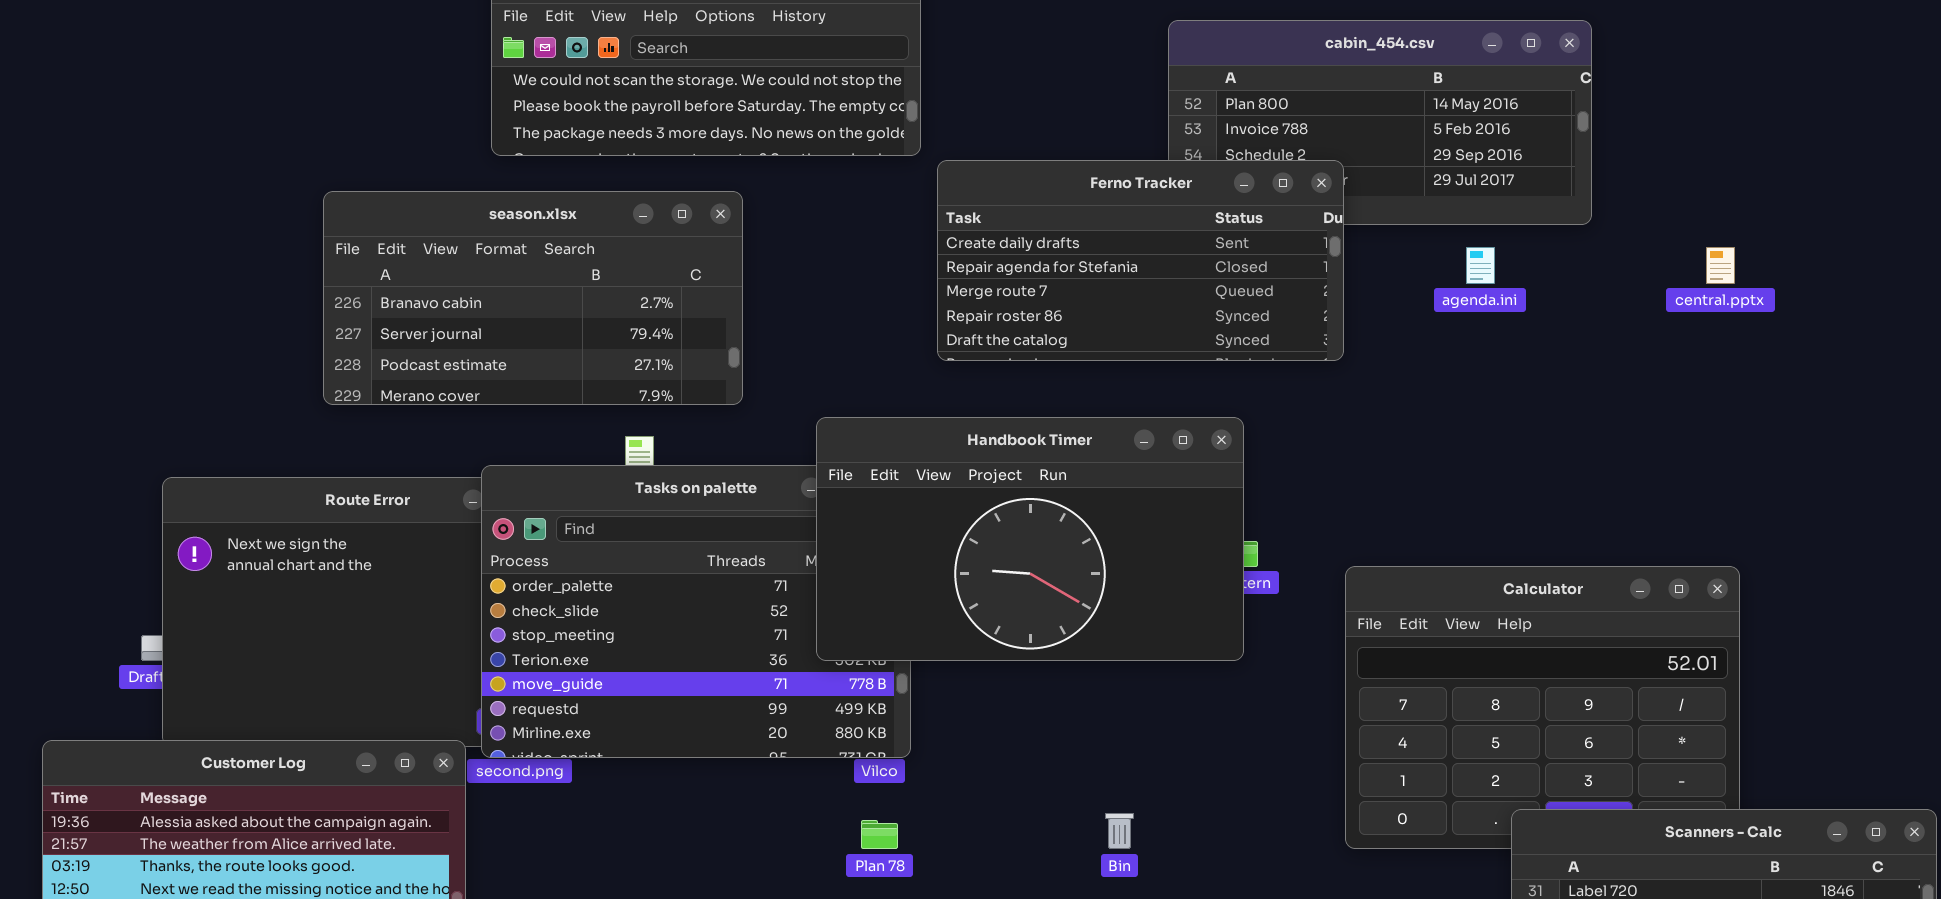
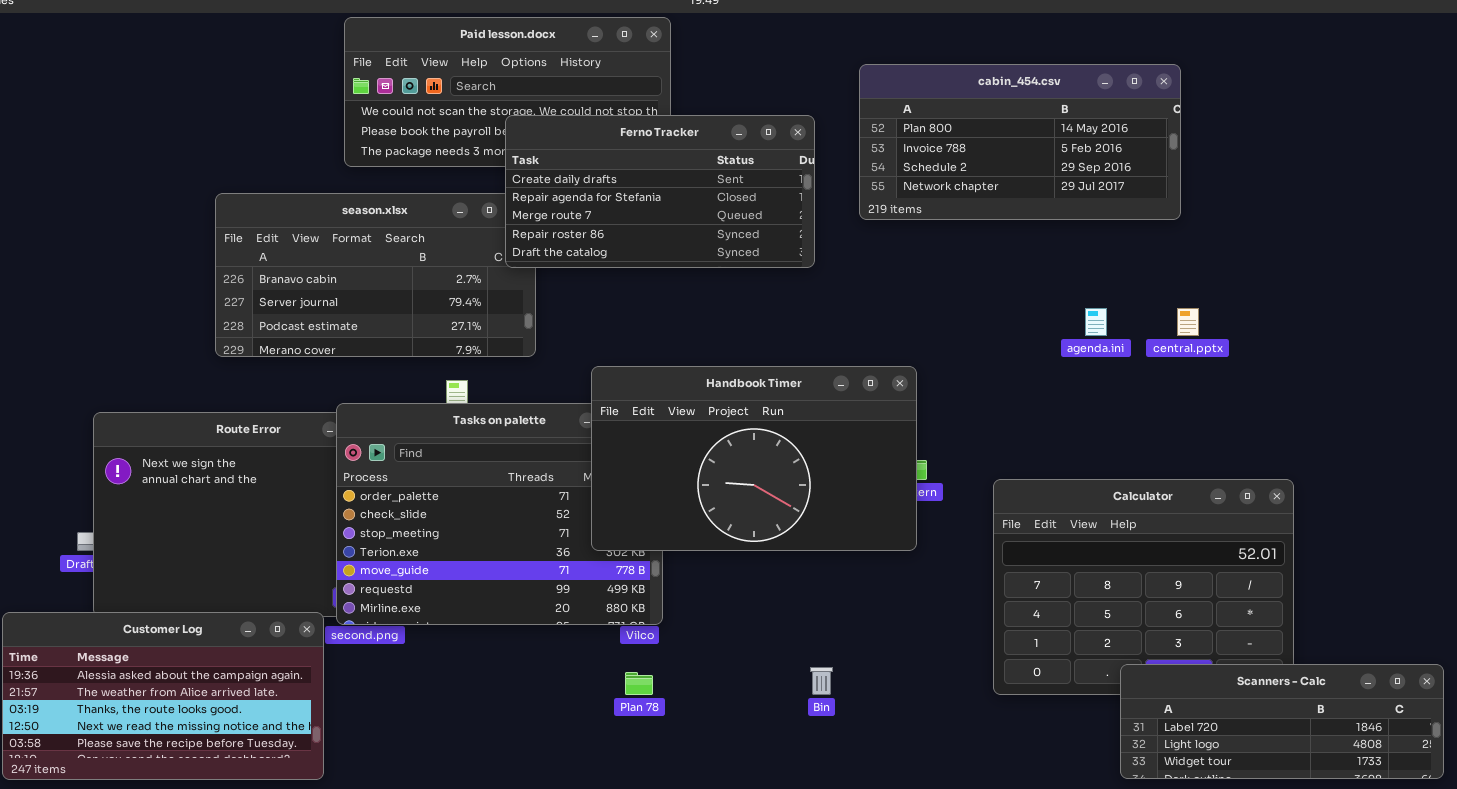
Ferno Tracker: [937,160,1344,361] -> [505,115,815,268], moved
agenda.ini: [1466,247,1495,284] -> [1085,308,1107,336], moved
central.pptx: [1706,247,1735,284] -> [1177,308,1199,336], moved

